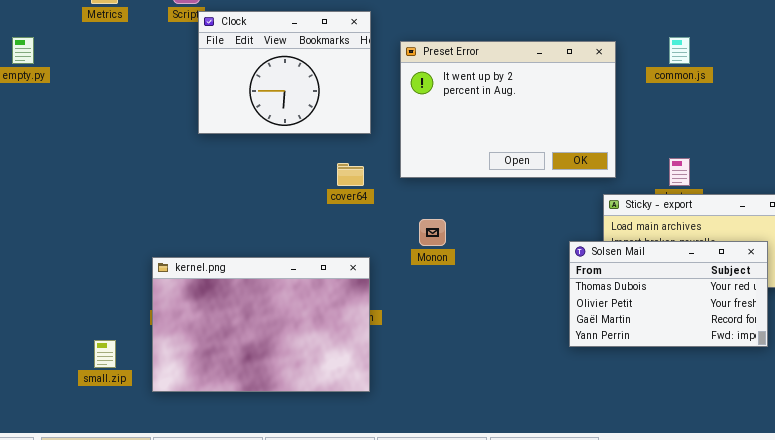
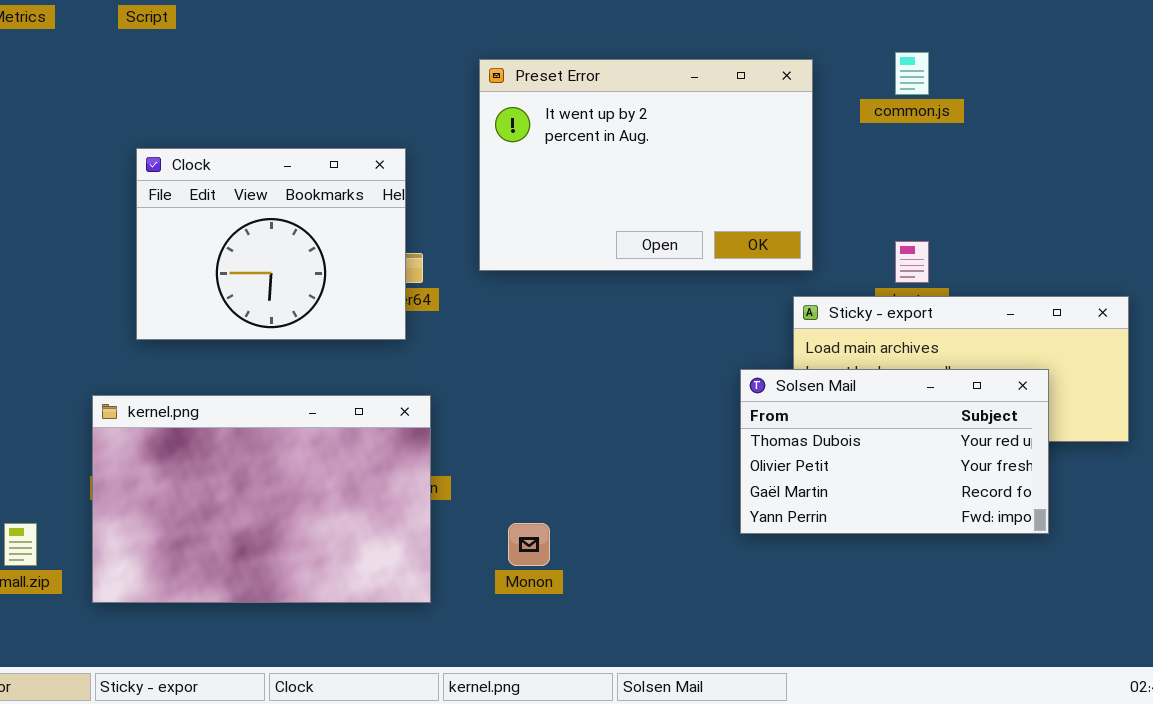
Clock: [198,11,371,134] -> [136,148,406,340], moved
Monon: [419,219,446,246] -> [508,523,550,566], moved

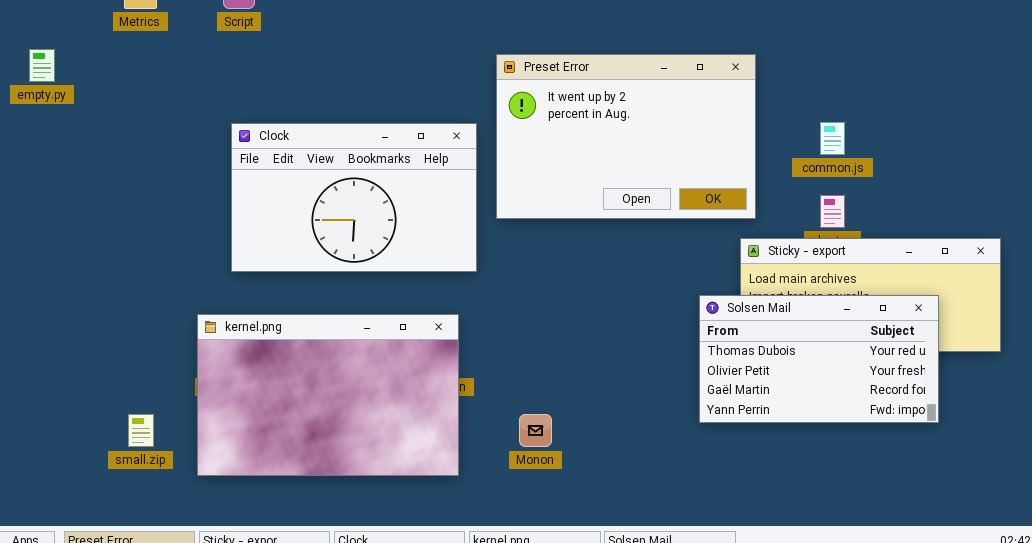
common.js: [895,52,929,95] -> [820,122,845,155], moved
Clock: [136,148,406,340] -> [231,123,477,272], resized

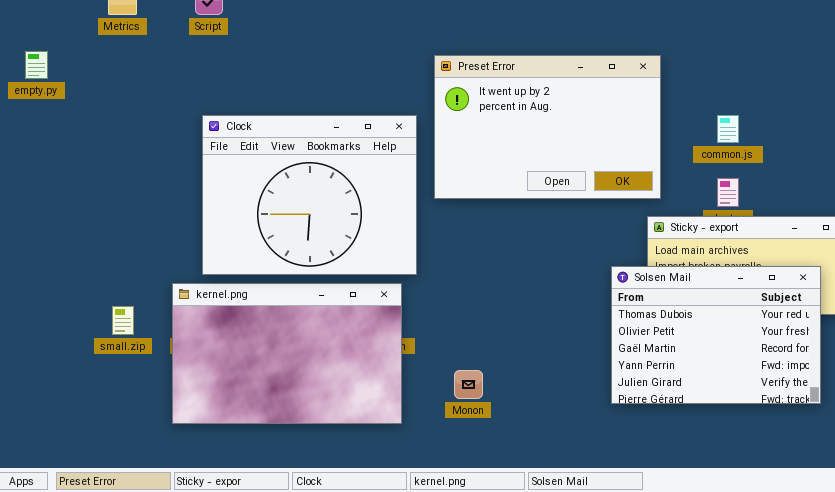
Clock: [231,123,477,272] -> [202,115,417,275], resized
Solsen Mail: [699,295,939,423] -> [611,266,821,404], resized
small.zip: [128,414,154,447] -> [112,306,134,335], moved

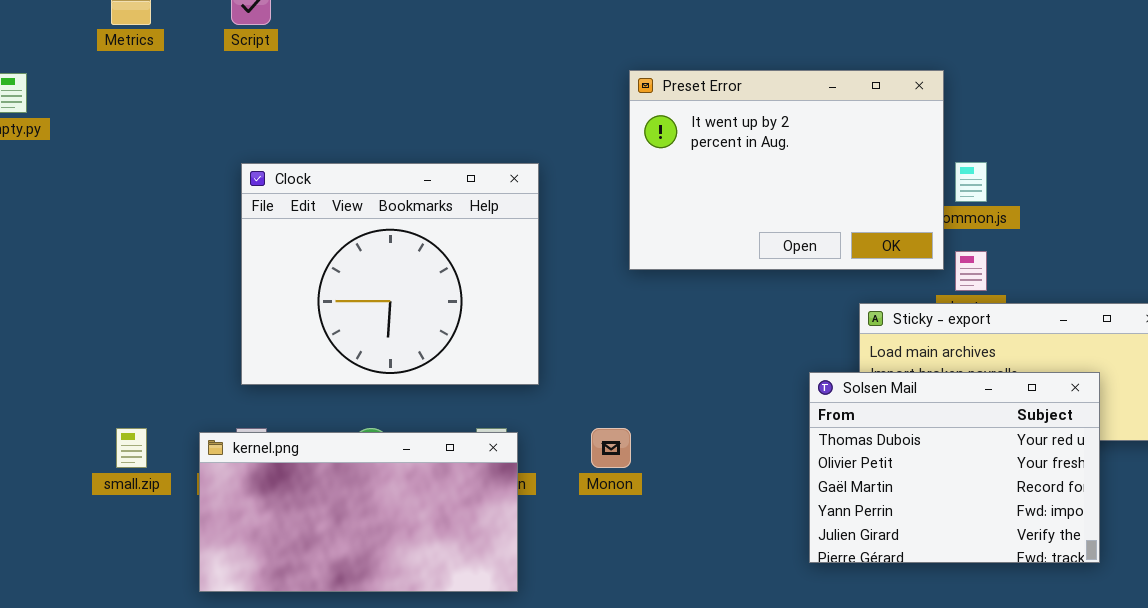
Preset Error: [434,55,661,199] -> [629,70,944,270], moved
kernel.png: [172,283,402,424] -> [199,432,518,592], resized
Monon: [454,370,483,399] -> [591,428,631,468], moved

